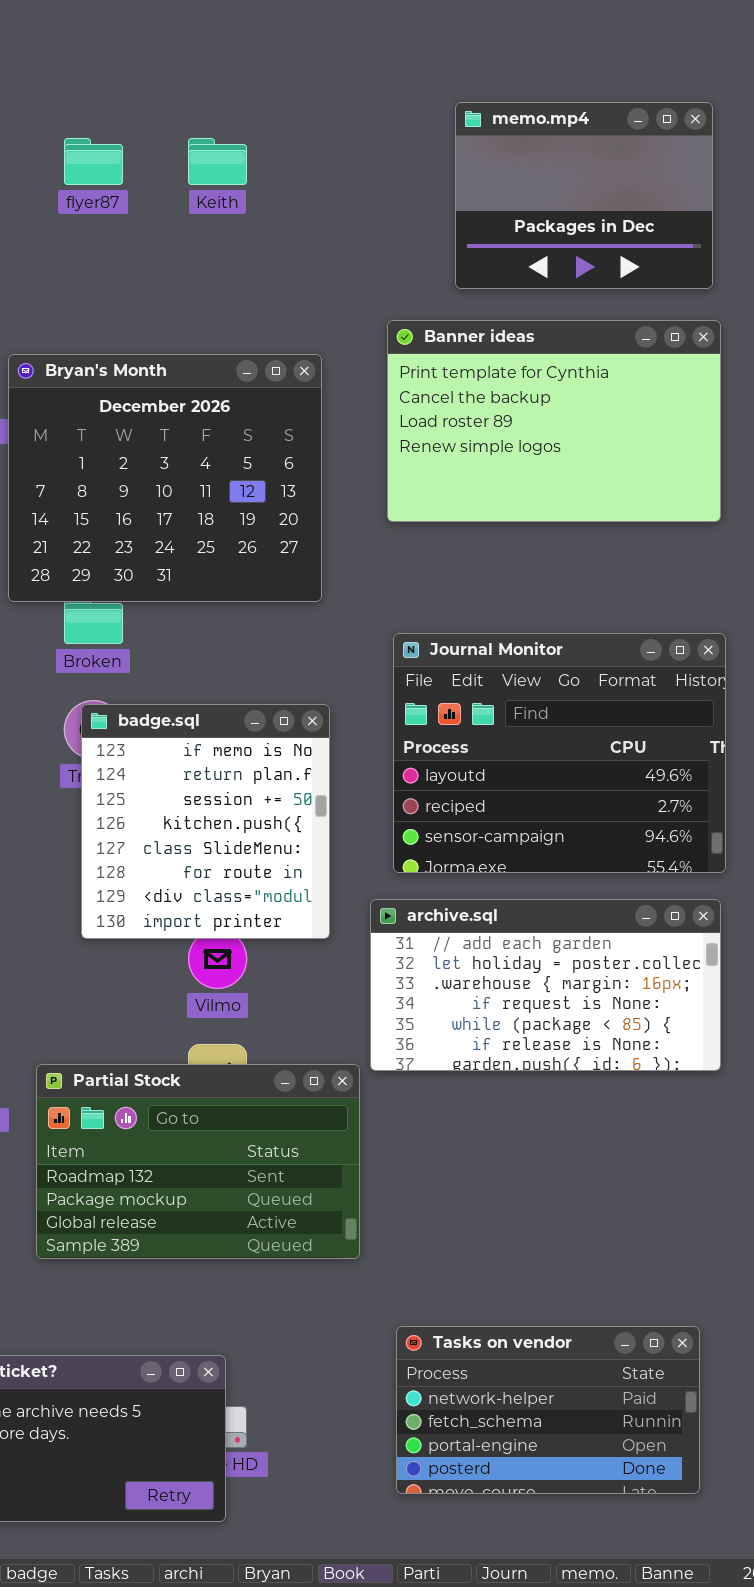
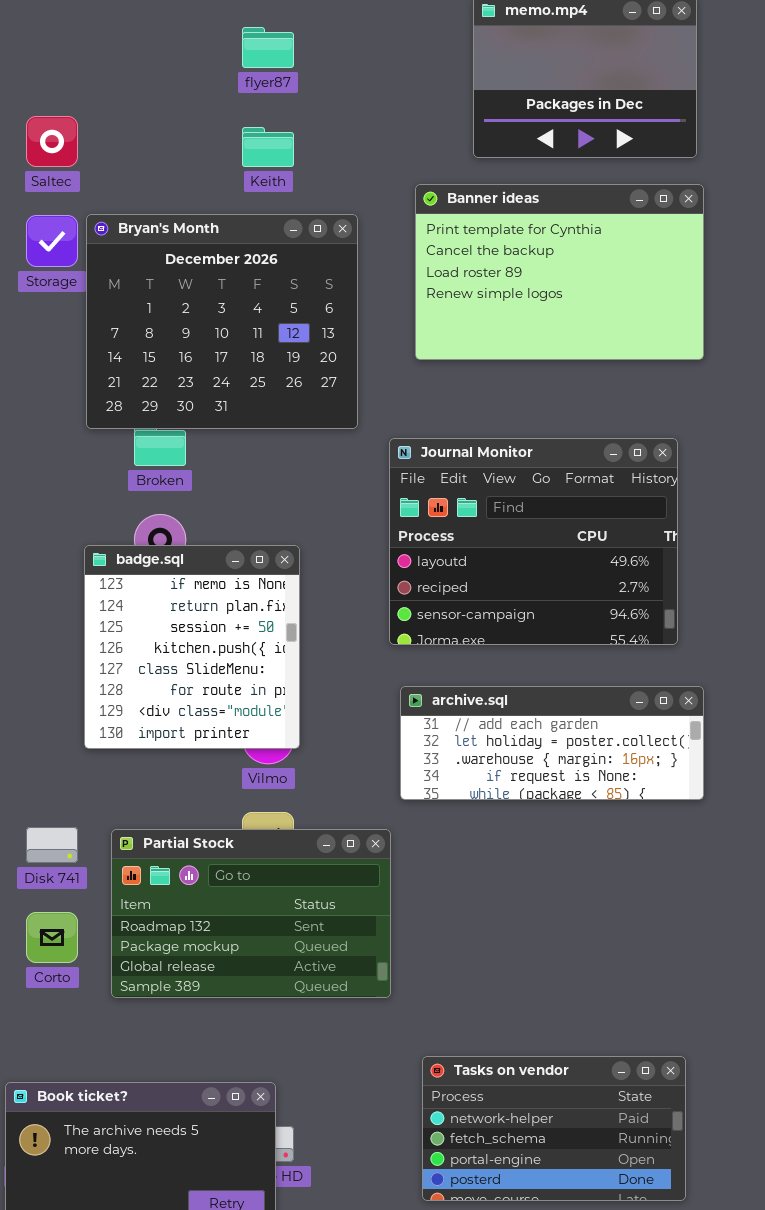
flyer87: [64,138,123,185] -> [242,27,294,68], moved
Keith: [188,138,247,185] -> [242,127,294,167], moved
Journal Monitor: [393,633,726,873] -> [389,438,678,645], moved
badge.sql: [81,704,330,939] -> [84,545,300,749], moved
archive.sql: [370,899,721,1071] -> [400,686,704,800], resized

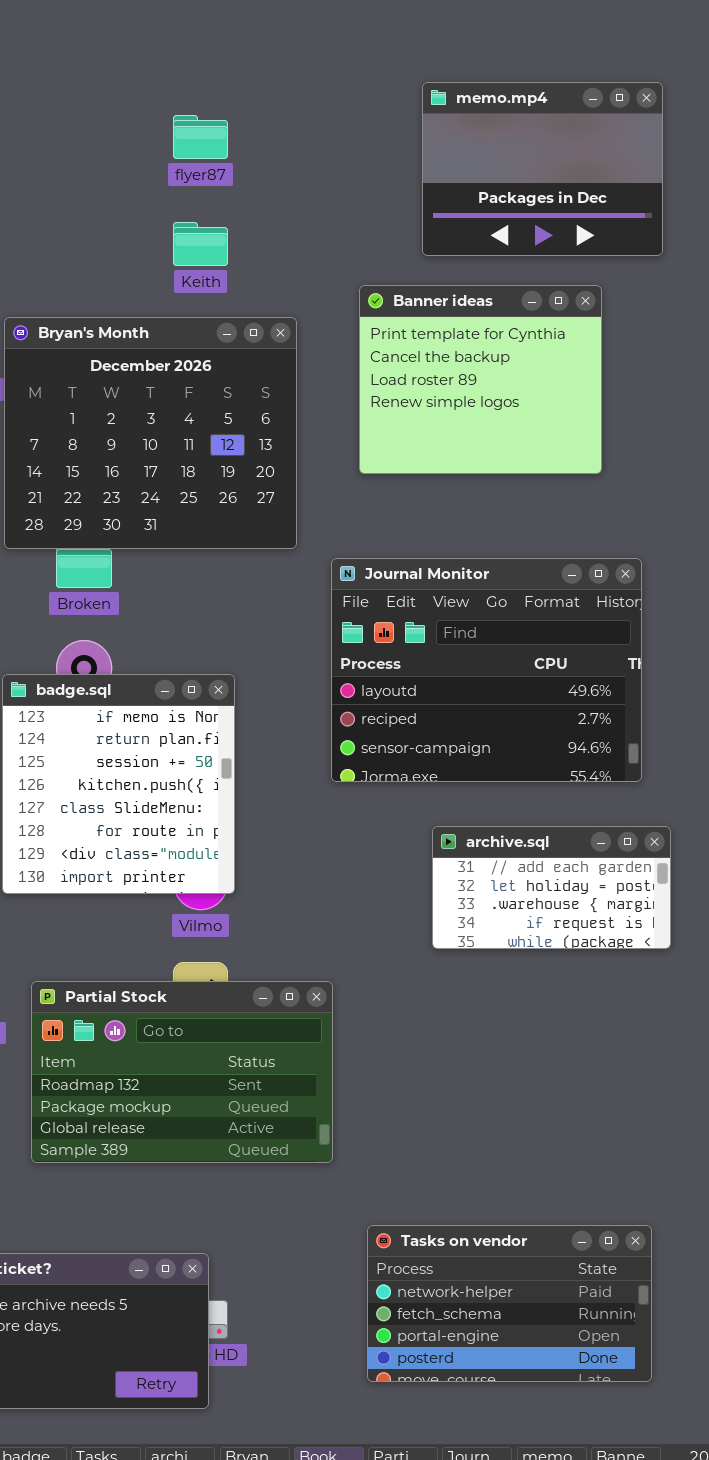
Banner ideas: [415,184,704,360] -> [359,285,602,474], resized
archive.sql: [400,686,704,800] -> [432,826,671,949], resized

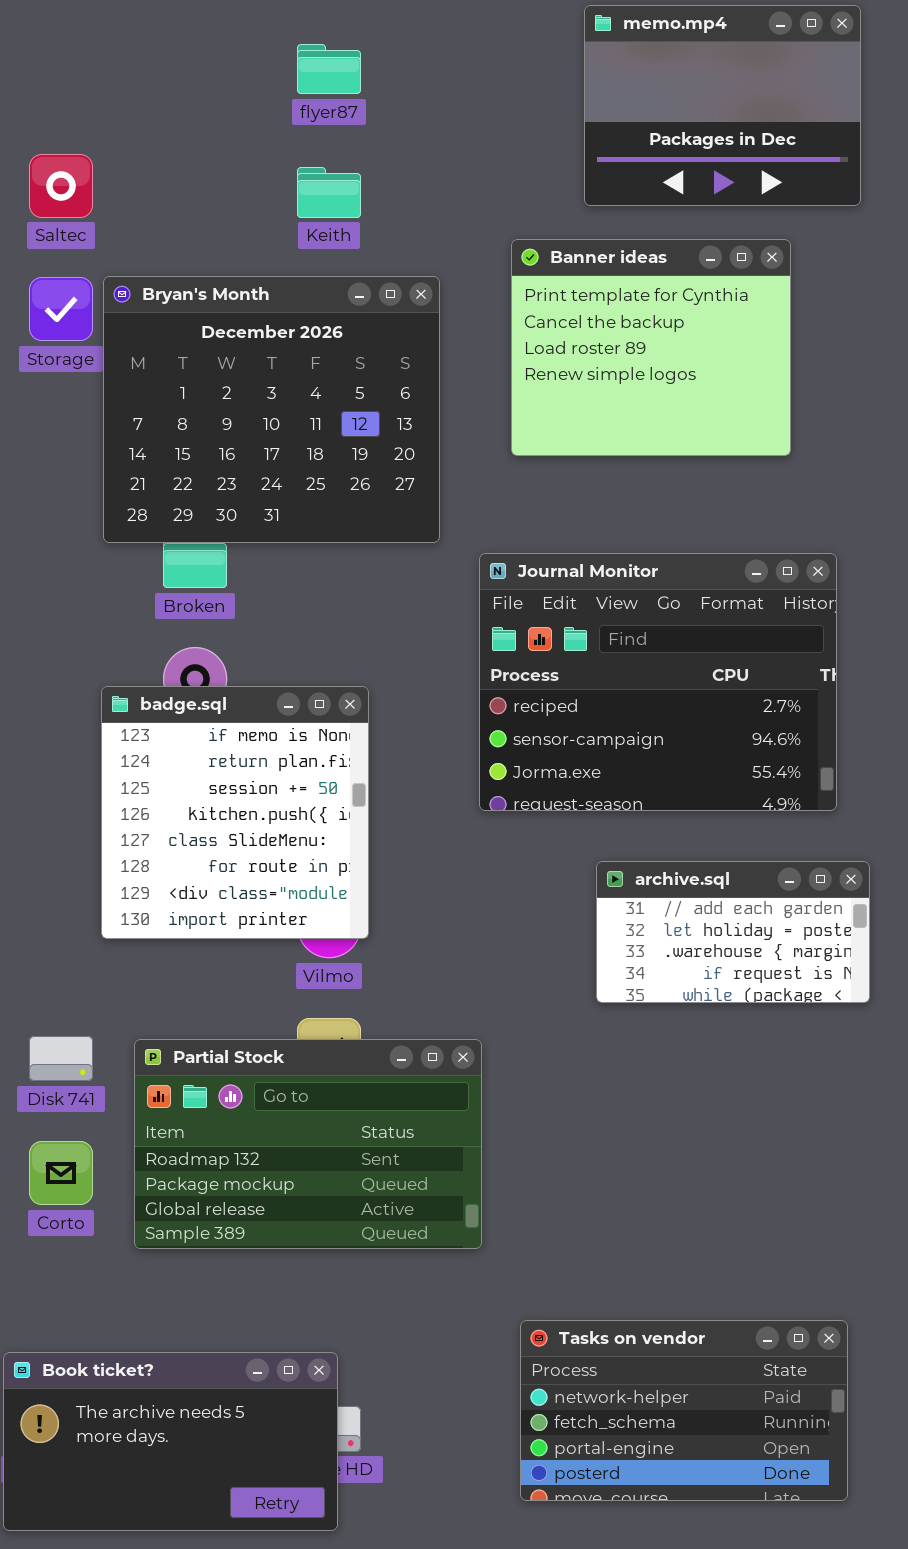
Journal Monitor: [331,558,642,782] -> [479,553,837,811], scrolled down 1 row

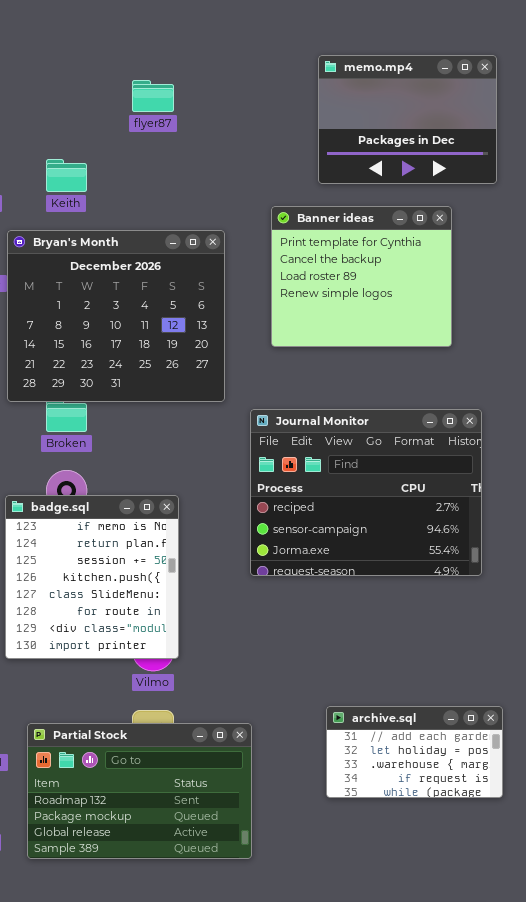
Keith: [297,167,361,218] -> [46,159,87,192], moved
archive.sql: [596,861,870,1003] -> [326,706,503,798], moved

